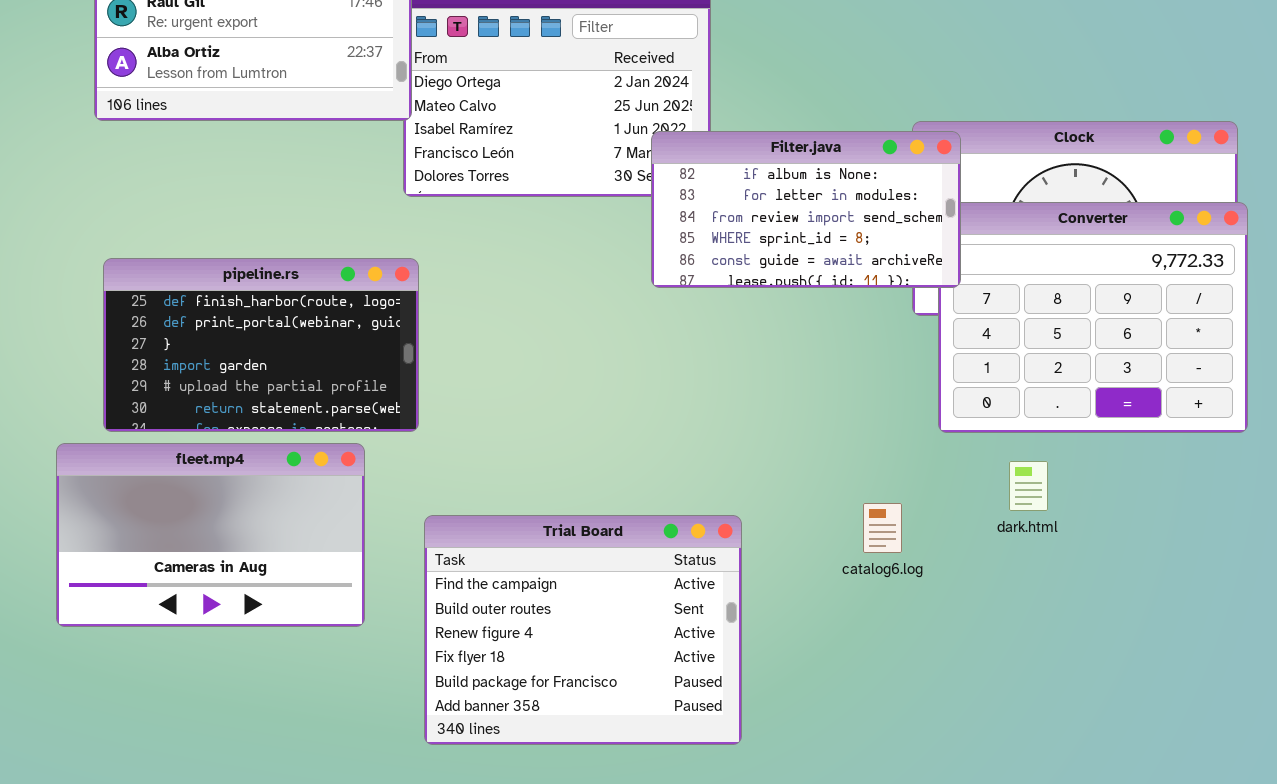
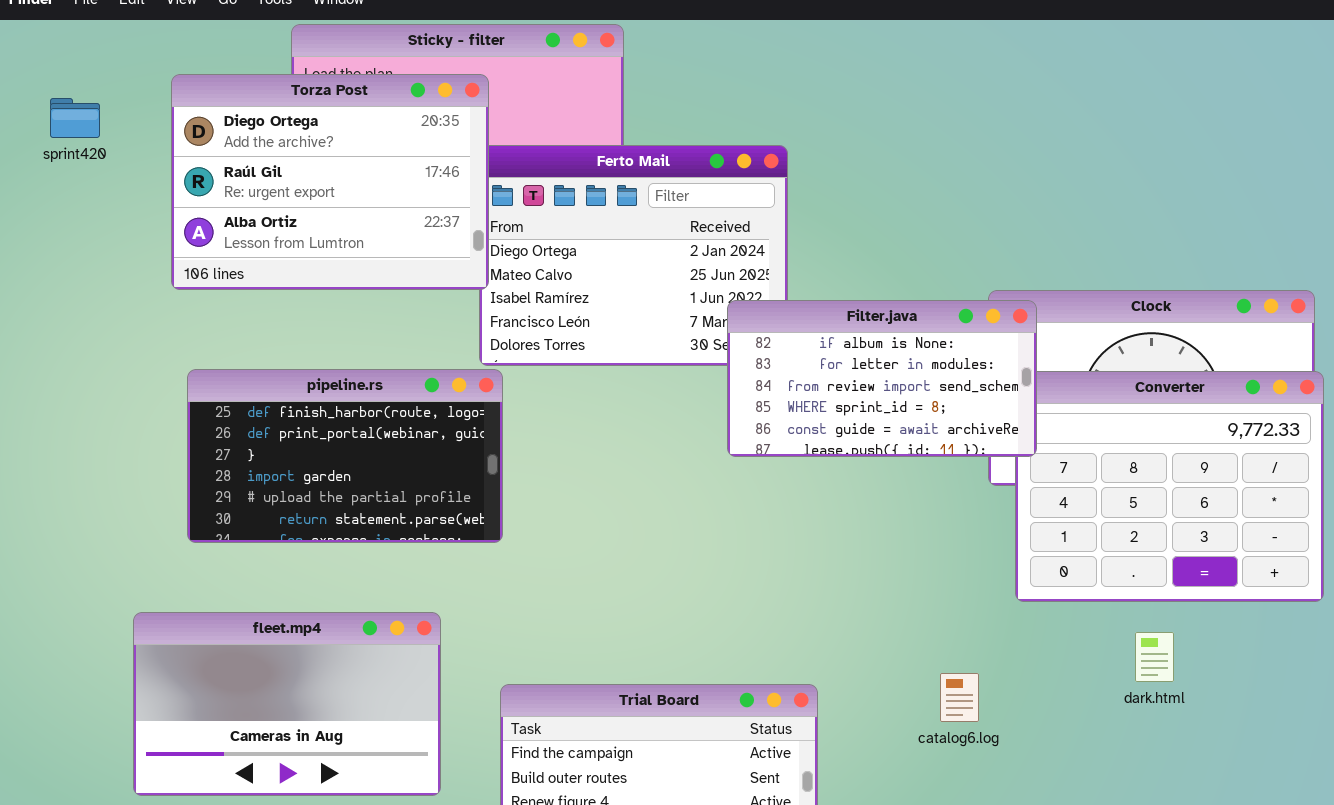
pipeline.rs: [103,258,419,432] -> [187,369,503,543], moved
dark.html: [1009,461,1048,511] -> [1135,632,1174,682], moved

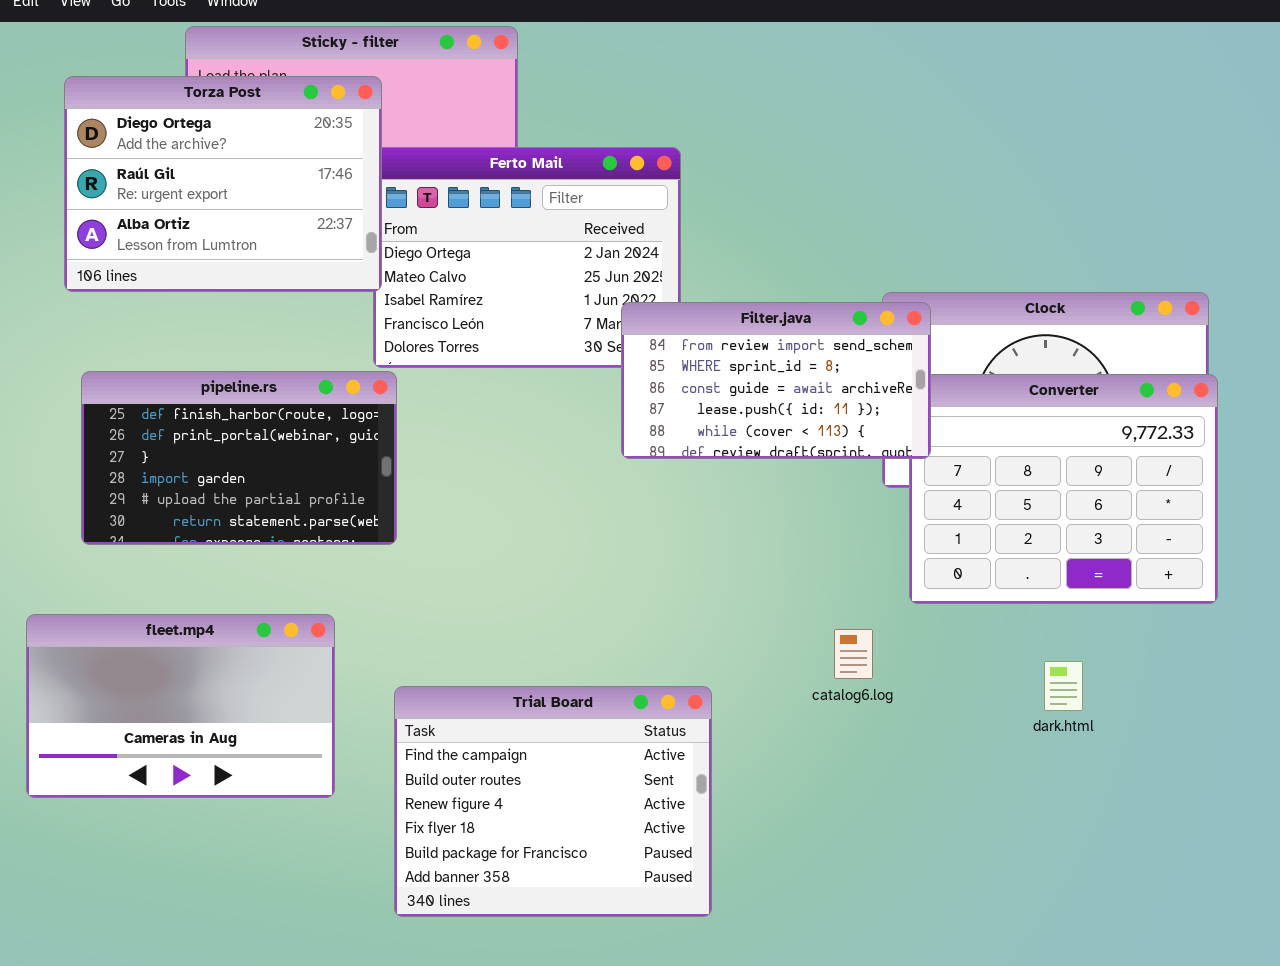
Filter.java: [727,300,1037,457] -> [621,302,931,459], scrolled down 2 rows
dark.html: [1135,632,1174,682] -> [1044,661,1083,711], moved
catalog6.log: [940,673,979,722] -> [834,629,873,679], moved

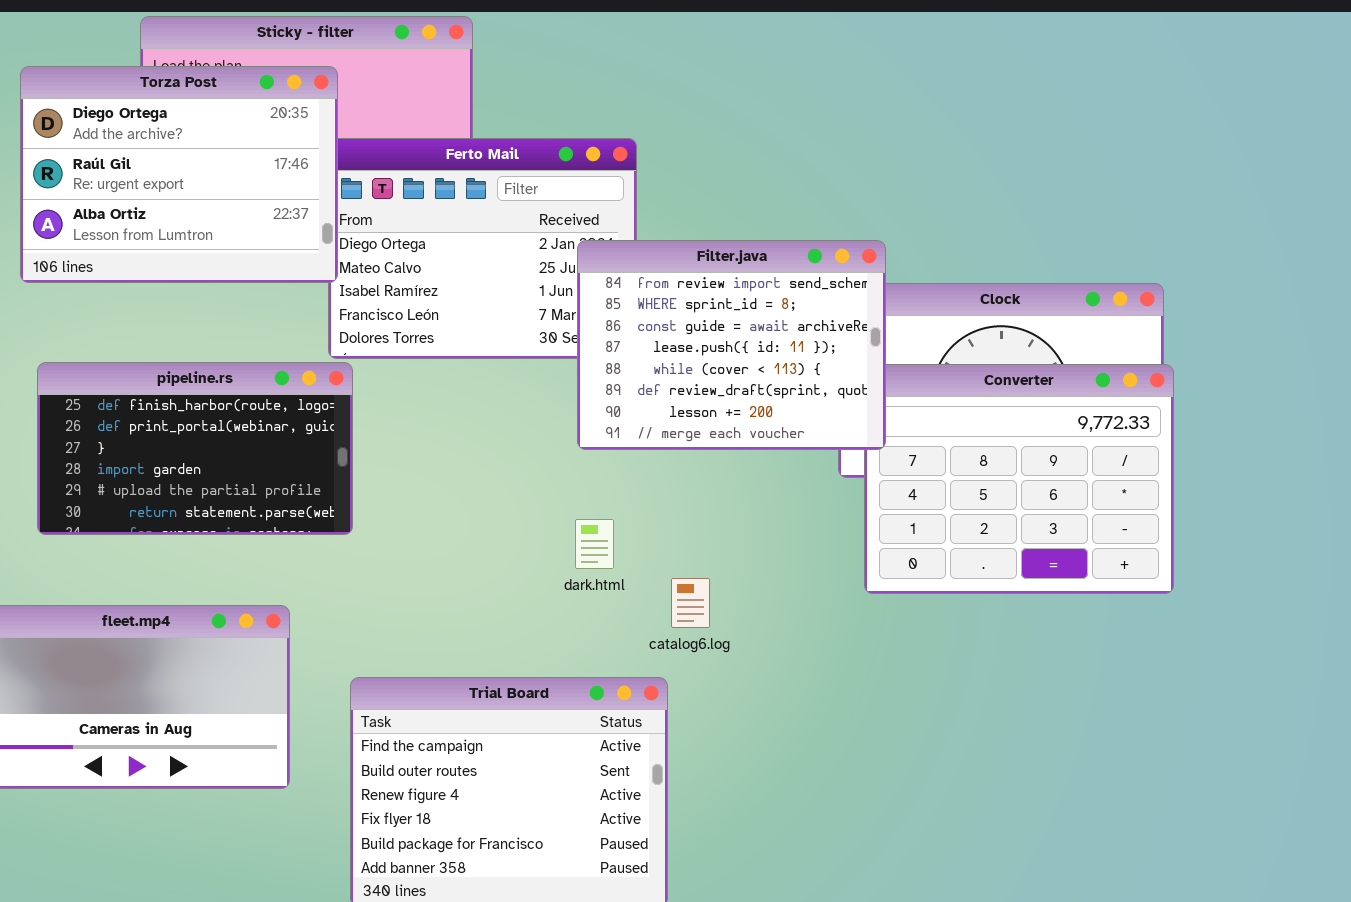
Filter.java: [621,302,931,459] -> [577,240,886,450], resized
catalog6.log: [834,629,873,679] -> [671,578,710,628], moved
dark.html: [1044,661,1083,711] -> [575,519,614,569], moved

